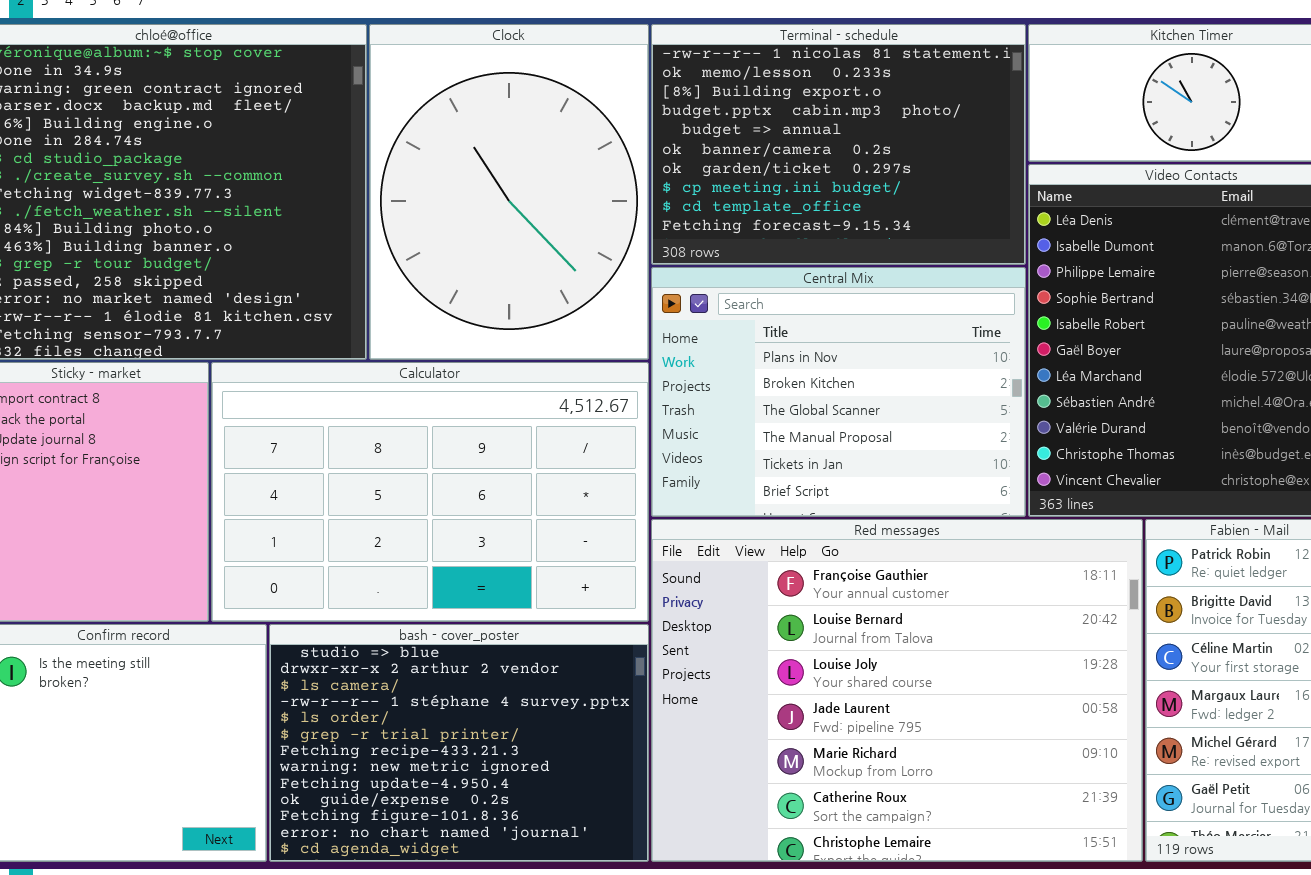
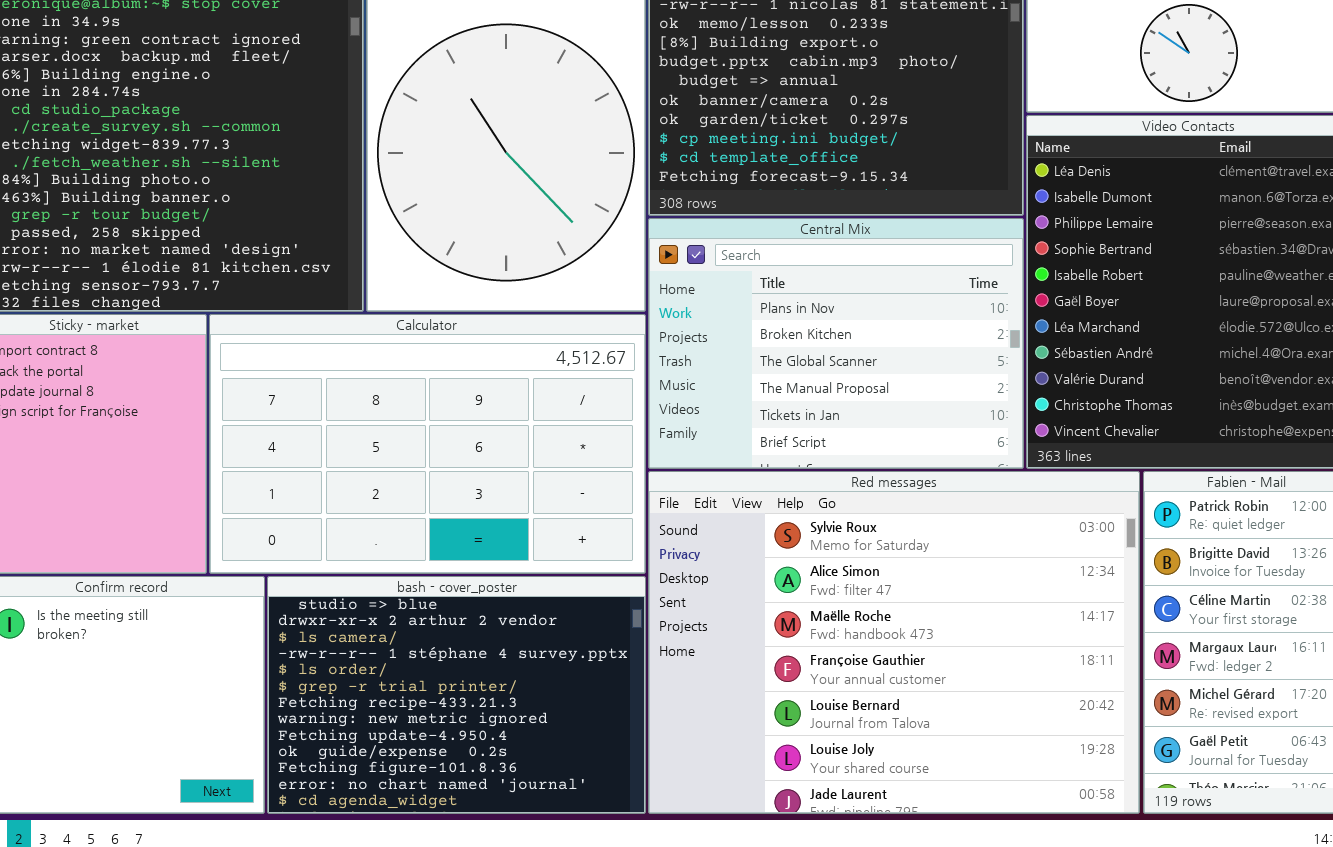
Red messages: [651,519,1143,862] -> [648,471,1140,814], scrolled up 3 rows

